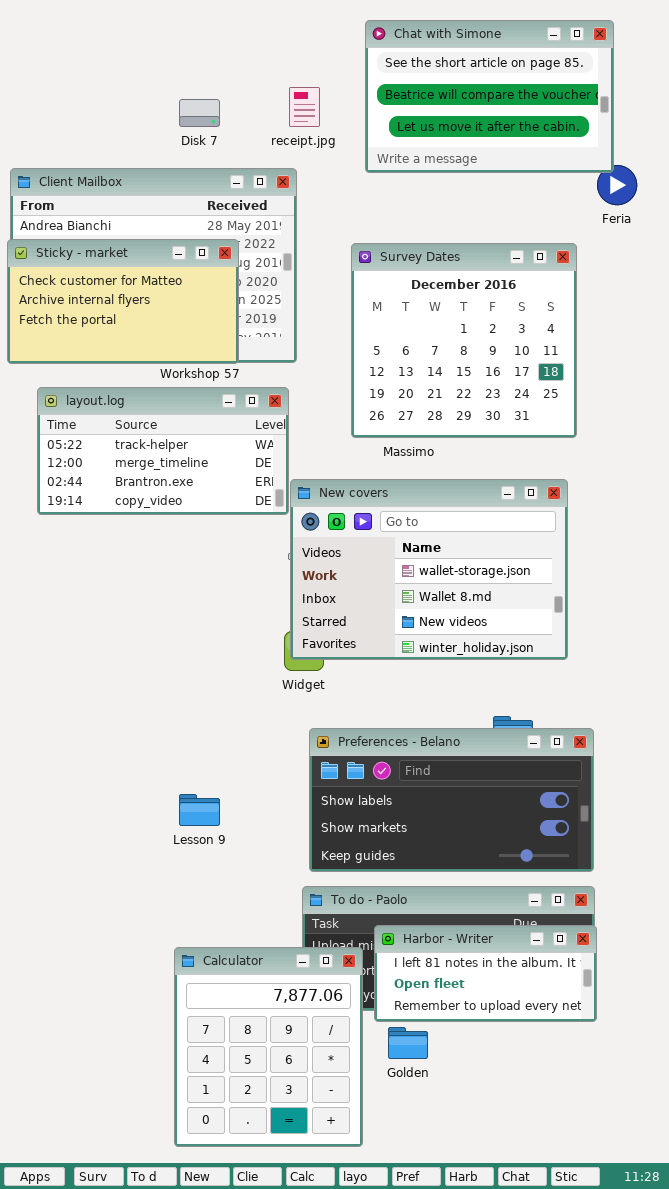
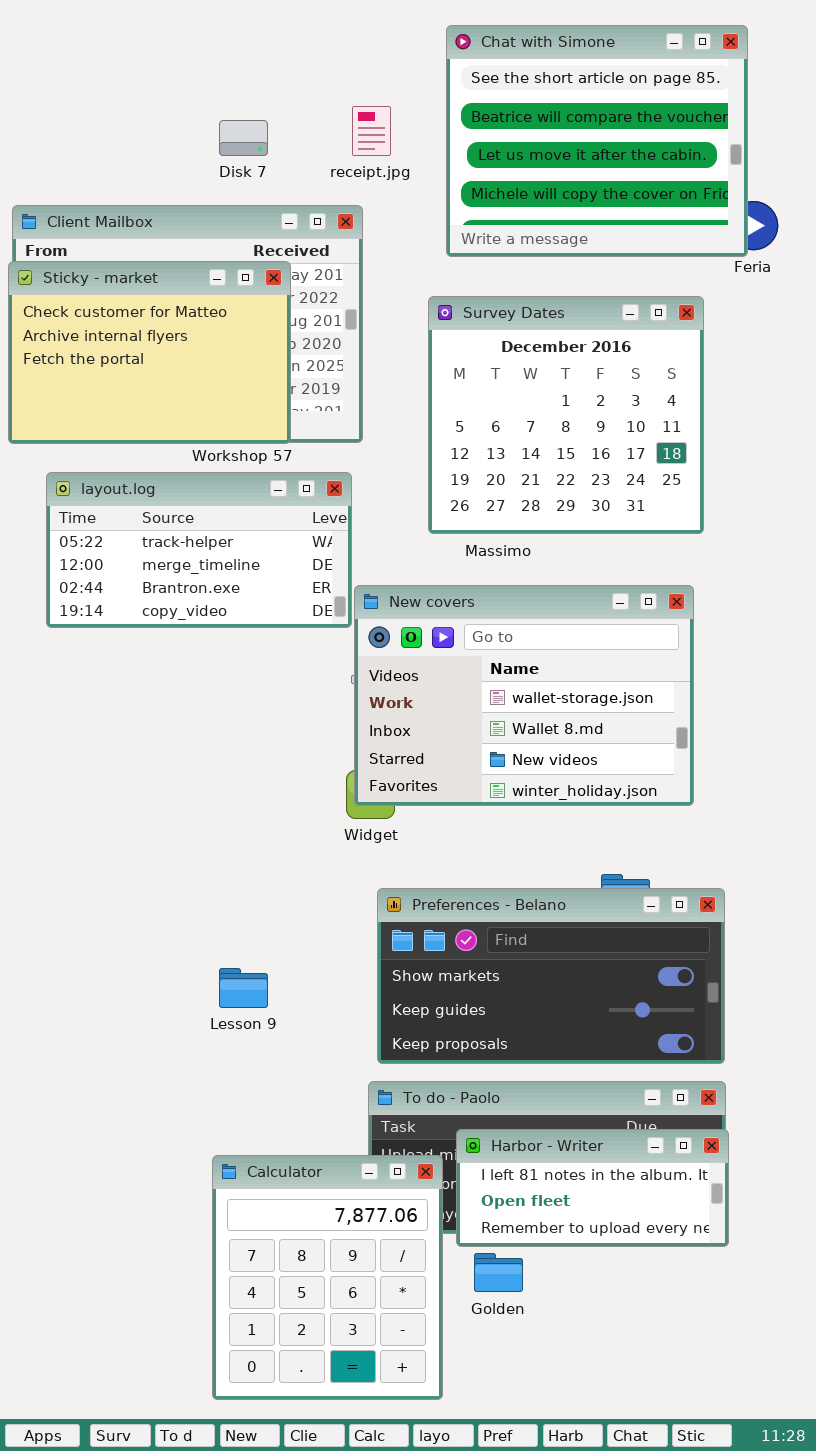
Chat with Simone: [365,20,614,173] -> [446,25,748,257], resized
Sticky - market: [7,239,239,364] -> [8,261,291,444], resized
Preferences - Belano: [309,728,594,872] -> [377,888,725,1064], scrolled down 1 row

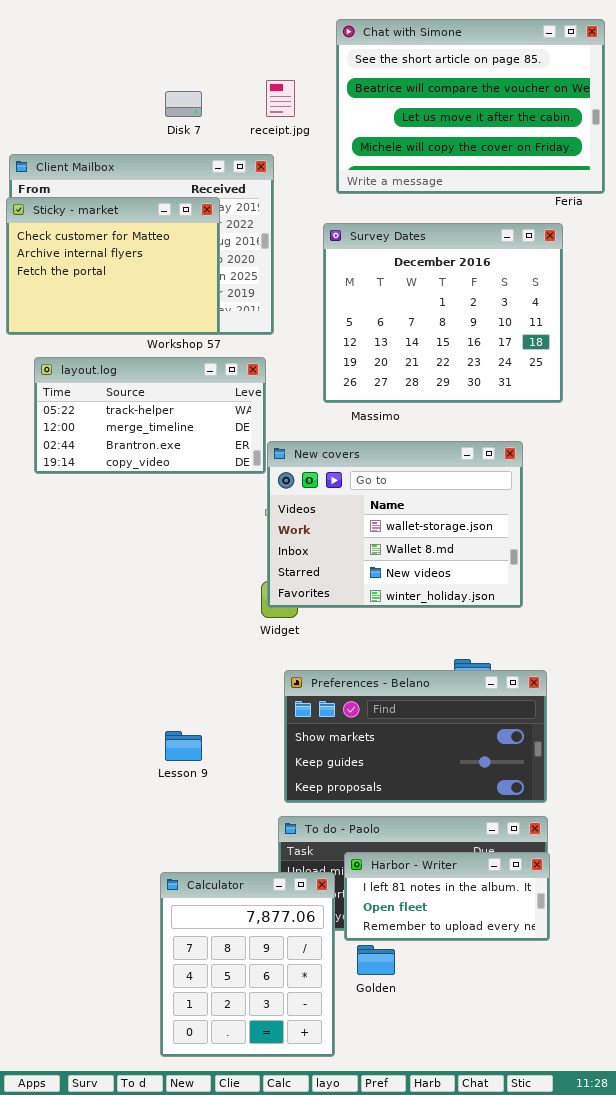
Chat with Simone: [446,25,748,257] -> [336,19,605,194], resized
Survey Dates: [428,296,704,534] -> [323,223,563,403], resized

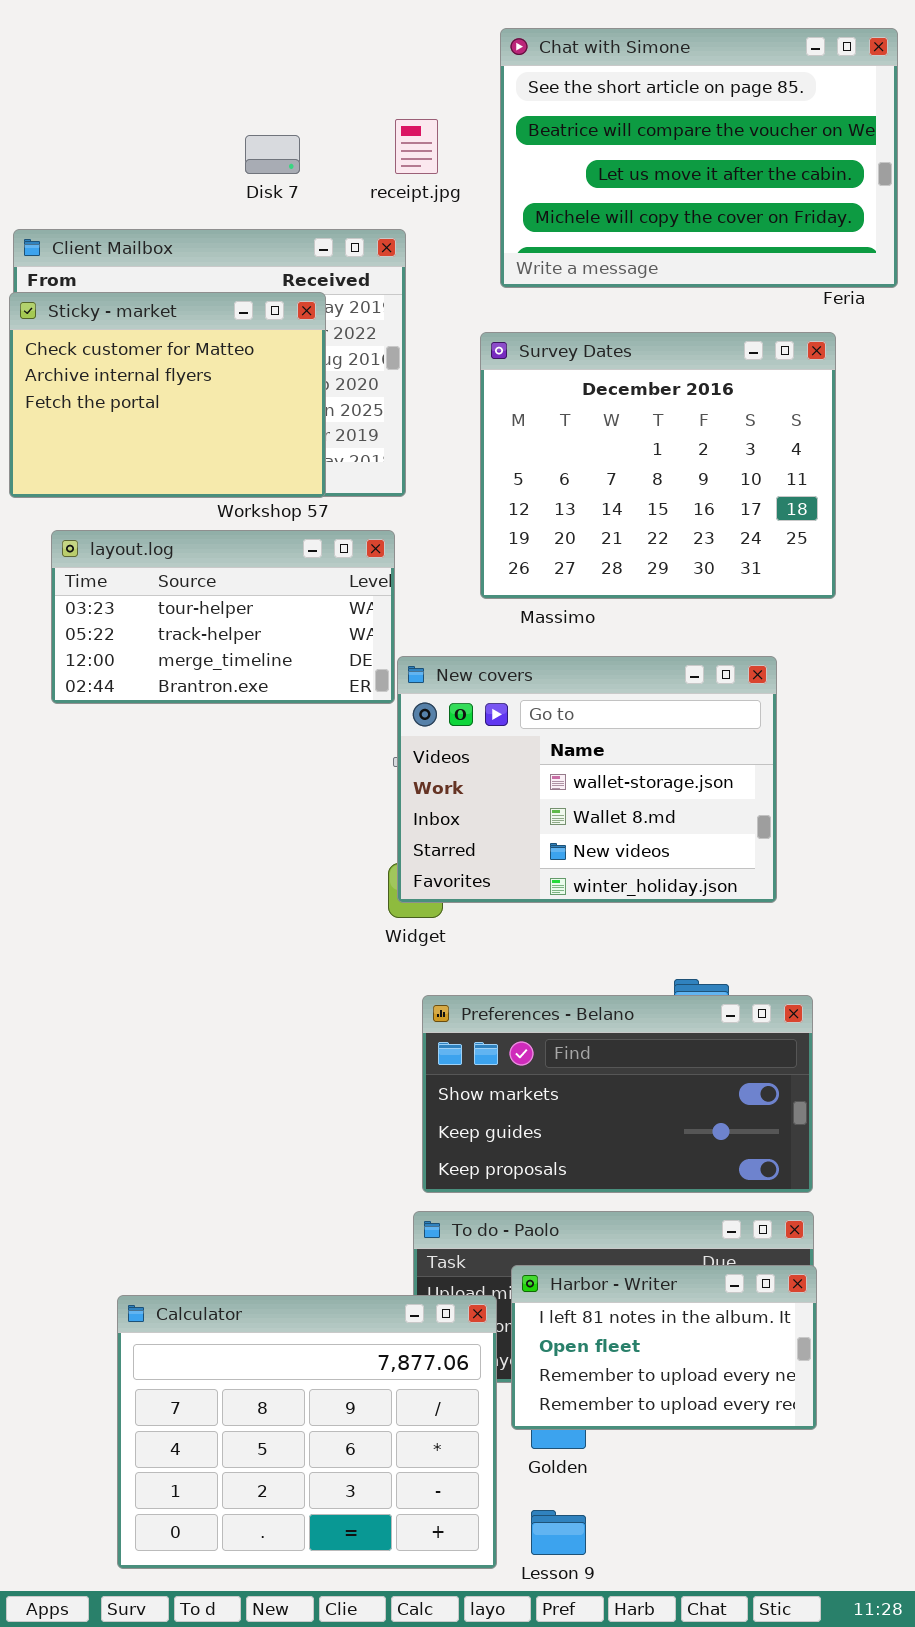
layout.log: [34,357,266,474] -> [51,530,395,704], scrolled up 1 row
Lesson 9: [165,731,202,761] -> [531,1510,586,1555], moved
Harbor - Writer: [344,852,550,941] -> [511,1265,817,1430], resized
Calculator: [160,872,335,1057] -> [117,1295,497,1569], resized

